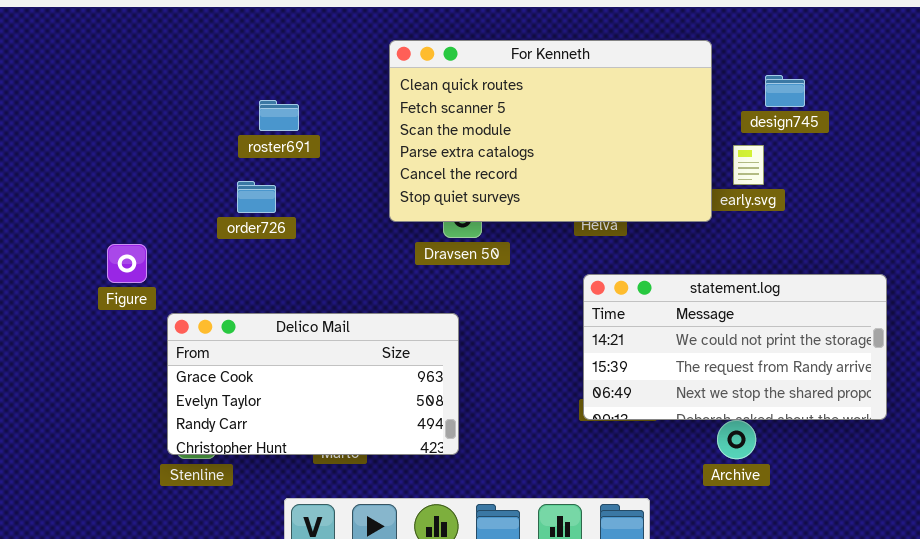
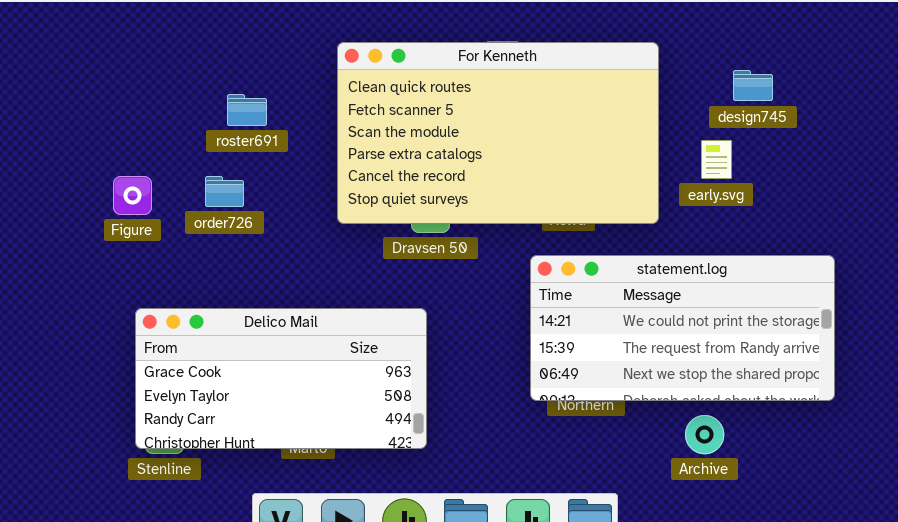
For Kenneth: [389,40,712,222] -> [337,42,659,224], moved
Figure: [107,244,147,283] -> [113,176,152,215], moved
statement.log: [583,274,887,420] -> [530,255,835,401], moved

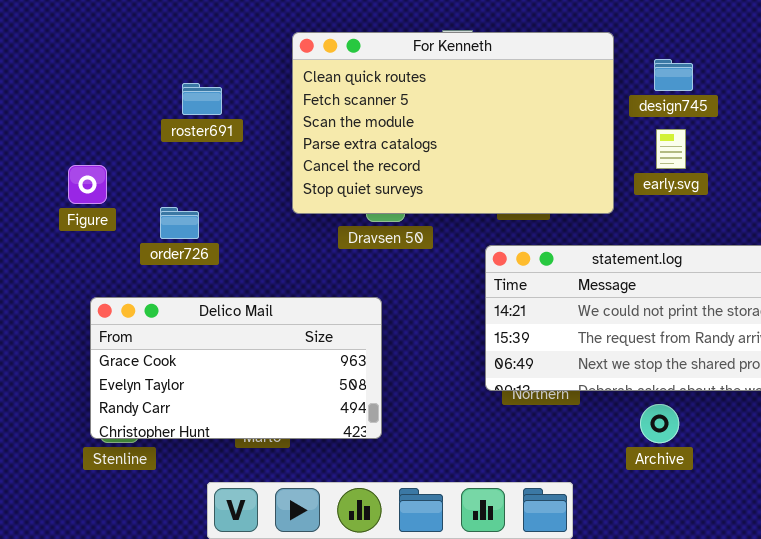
design745: [733,70,773,101] -> [654,59,693,91], moved
order726: [205,176,244,207] -> [160,207,199,239], moved

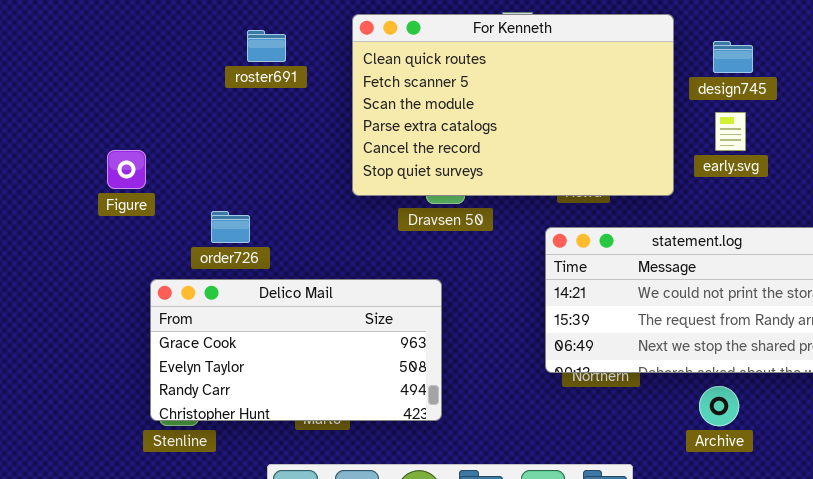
roster691: [182,83,222,115] -> [247,30,286,62], moved
Figure: [68,165,107,204] -> [107,150,146,189], moved
order726: [160,207,199,239] -> [211,211,250,243], moved

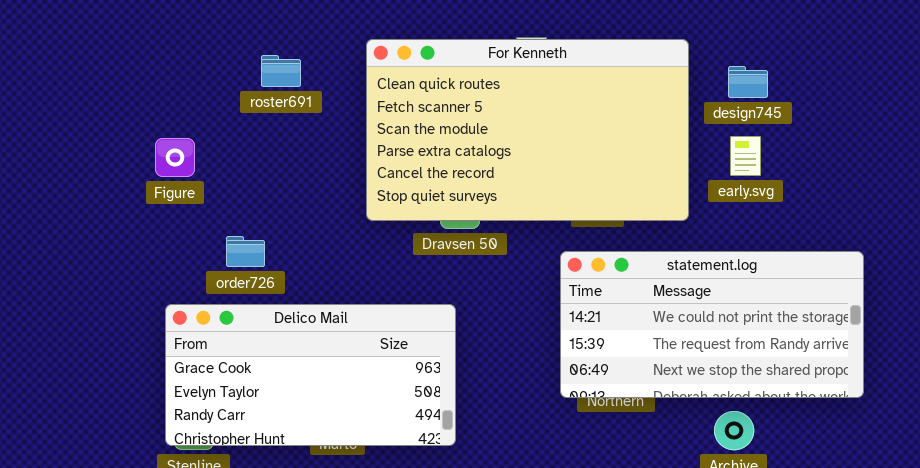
Figure: [107,150,146,189] -> [155,138,195,177], moved

